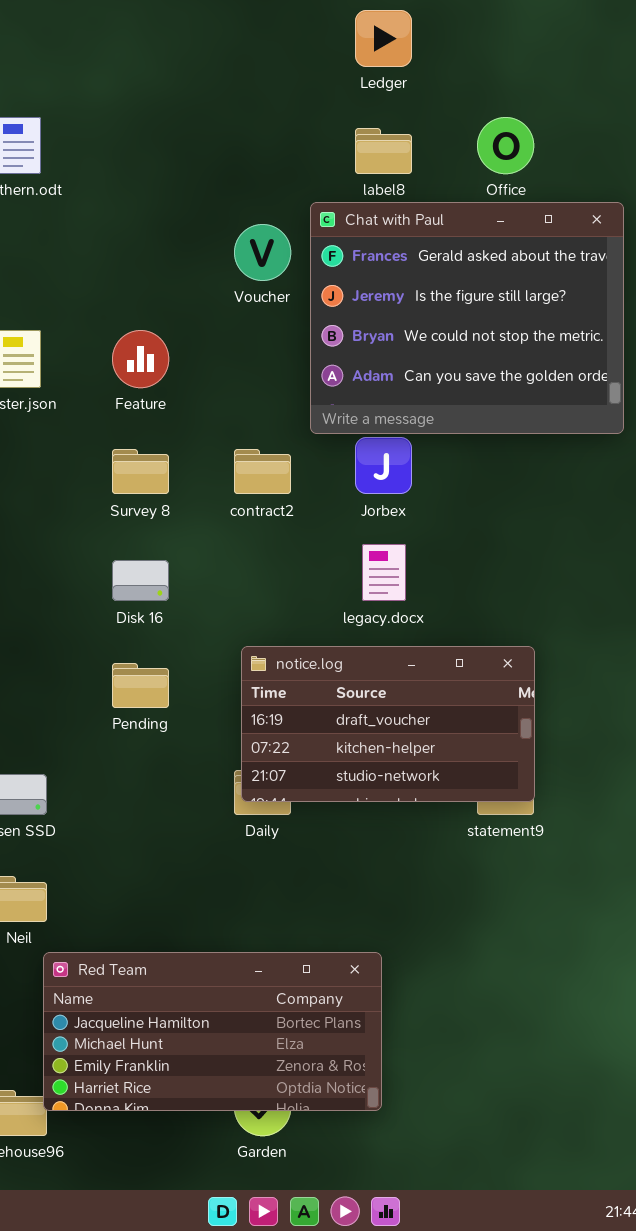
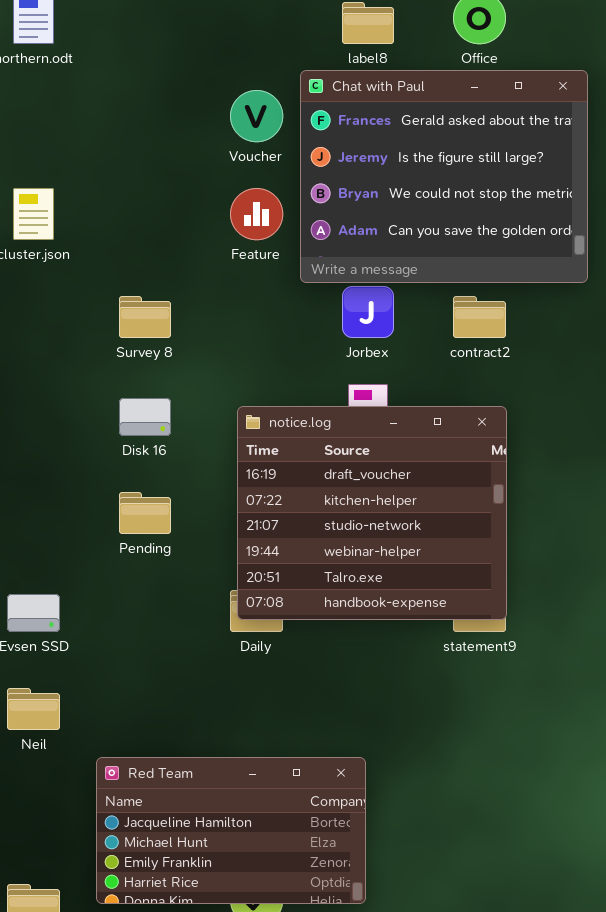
Feature: [112,330,169,388] -> [230,188,283,240], moved
contract2: [234,449,291,494] -> [453,296,506,338], moved
notice.log: [241,646,535,802] -> [237,406,507,620], resized
Red Team: [43,952,382,1111] -> [96,757,366,904], resized

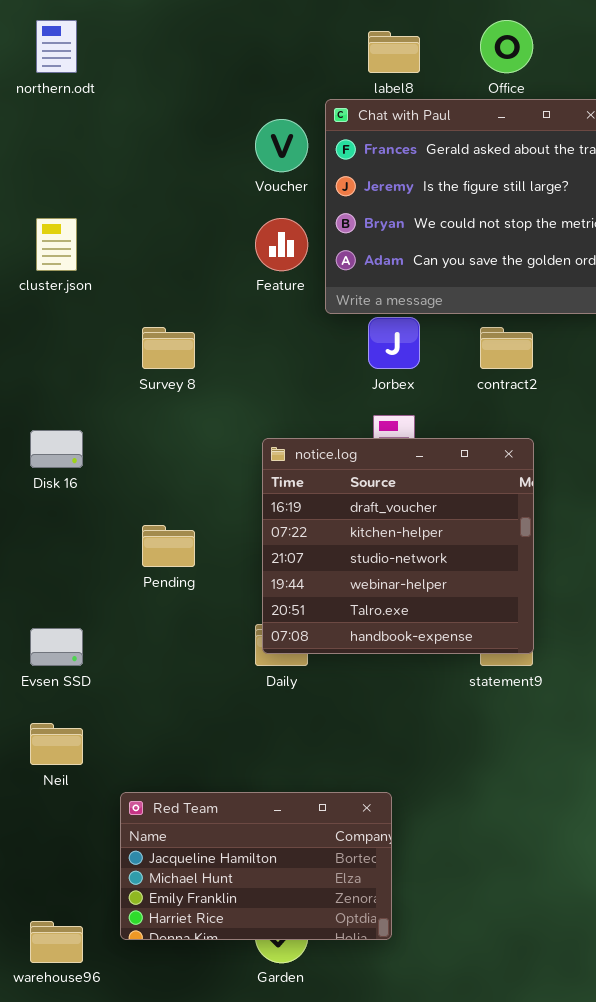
Disk 16: [119,398,171,436] -> [30,430,83,468], moved

